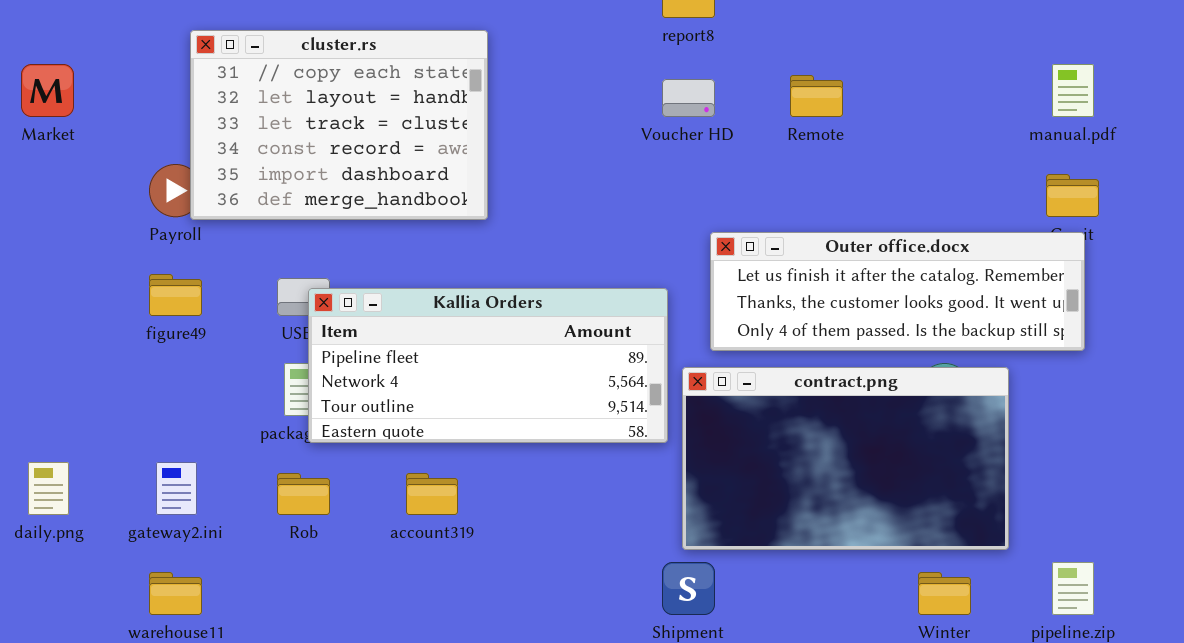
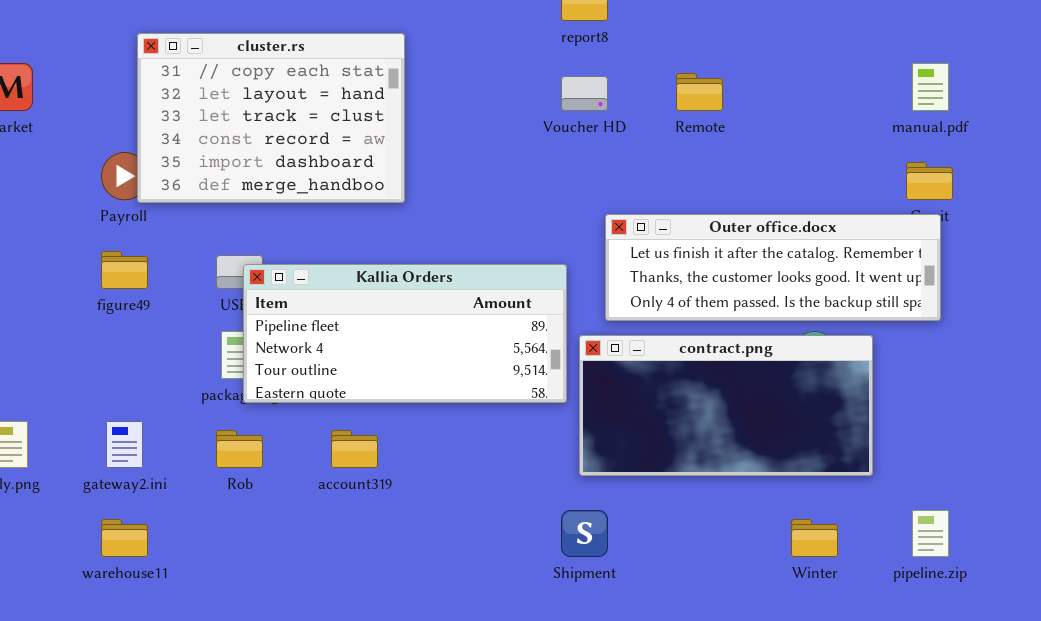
contract.png: [682,367,1009,550] -> [579,335,873,476], resized

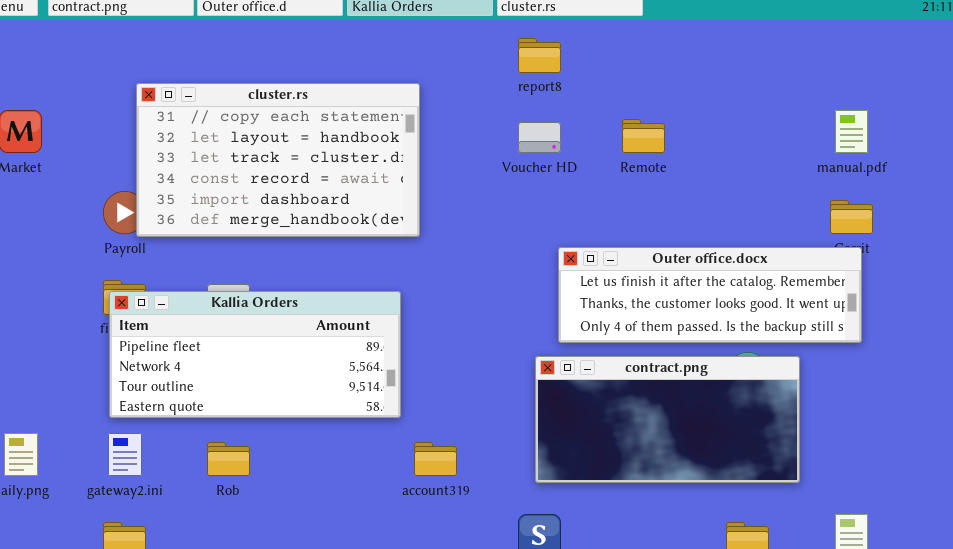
cluster.rs: [137,33,405,203] -> [136,83,420,237], resized
Kallia Orders: [243,264,567,403] -> [109,291,401,418], moved
account319: [331,430,378,468] -> [414,442,457,476], moved

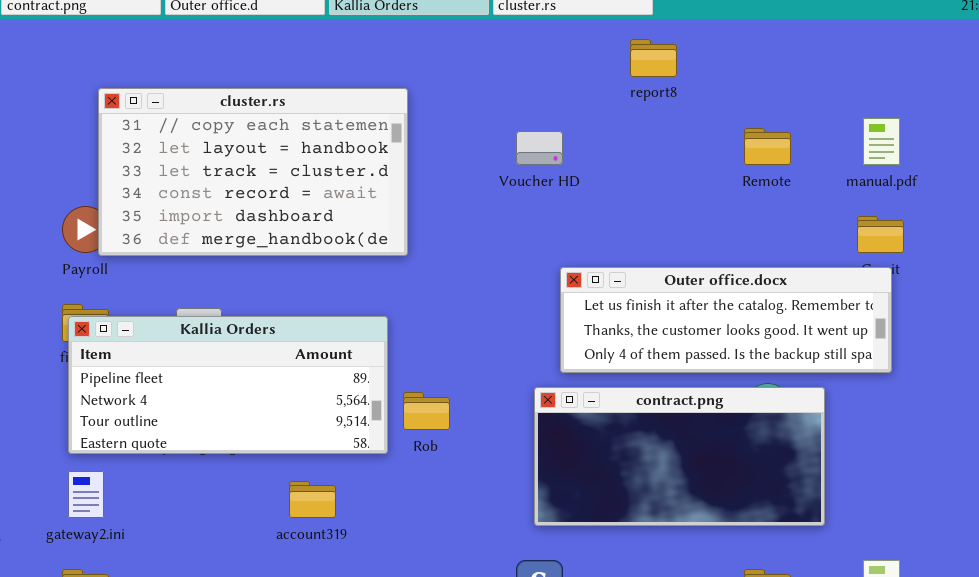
report8: [518,38,561,73] -> [630,39,677,77], moved
Remote: [622,119,665,153] -> [744,128,791,165], moved
Rob: [207,442,250,476] -> [403,392,450,430], moved
account319: [414,442,457,476] -> [289,481,336,518], moved

